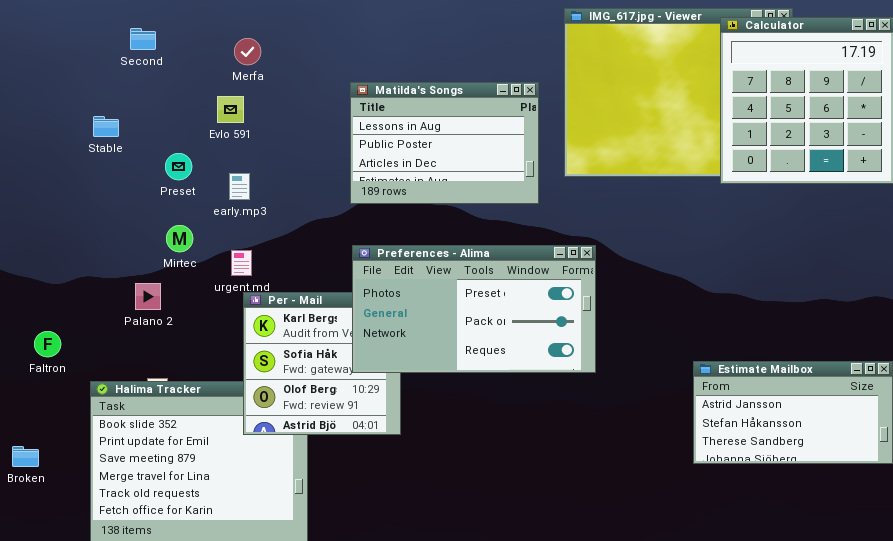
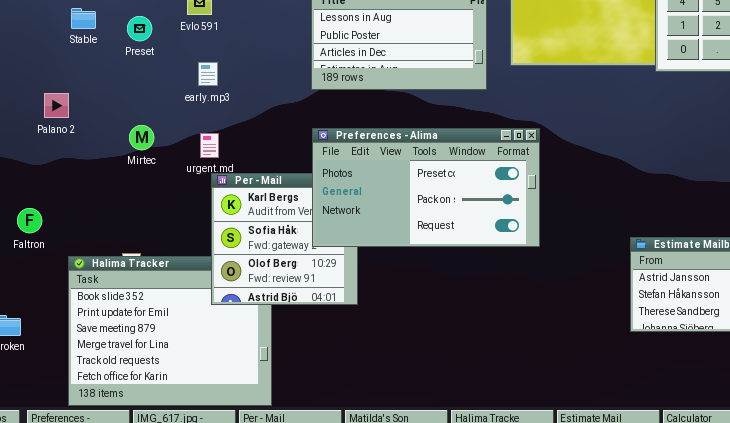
Preset: [165,153,192,180] -> [127,16,152,41], moved
Mirtec: [166,225,193,252] -> [129,125,154,150], moved
Palano 2: [135,283,161,310] -> [44,93,69,118], moved

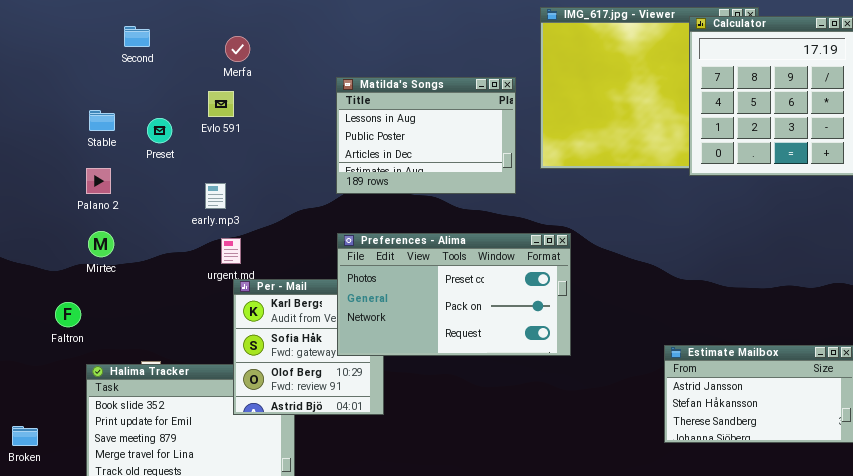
early.mp3: [198,62,218,86] -> [205,183,226,209], moved
Palano 2: [44,93,69,118] -> [86,168,111,194], moved
Mirtec: [129,125,154,150] -> [88,231,114,257], moved
Faltron: [17,208,42,233] -> [55,302,81,327], moved

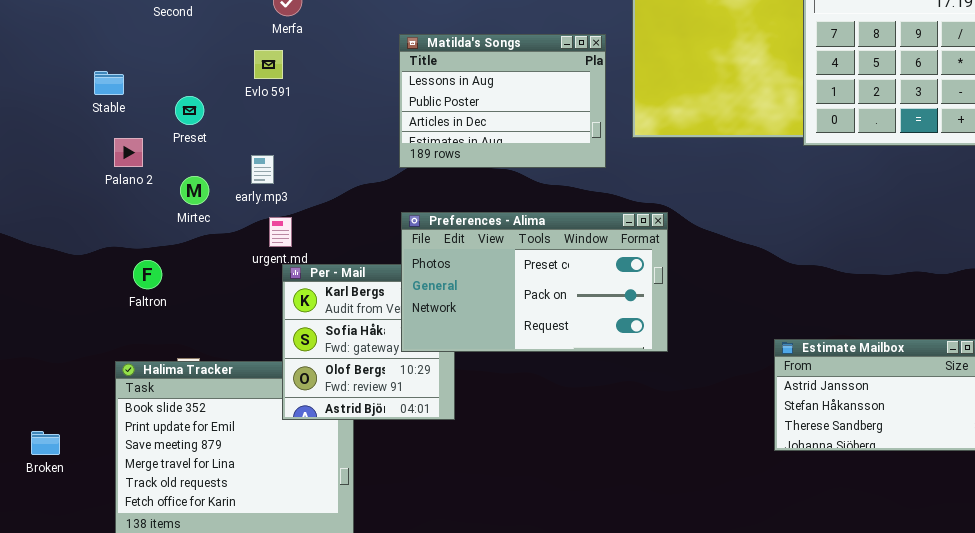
Stable: [89,110,115,131] -> [94,71,124,95], moved
Preset: [147,118,172,143] -> [175,96,204,125], moved
Mirtec: [88,231,114,257] -> [180,176,209,205], moved
Faltron: [55,302,81,327] -> [133,260,162,289], moved

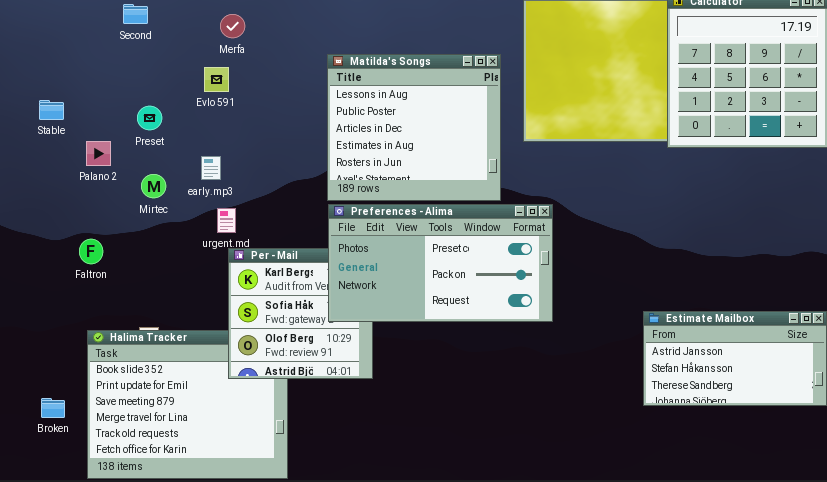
Matilda's Songs: [399,34,606,168] -> [327,54,501,201], resized
Stable: [94,71,124,95] -> [39,100,64,120], moved
Faltron: [133,260,162,289] -> [79,239,103,264], moved
Broken: [31,431,60,455] -> [41,398,65,418], moved

